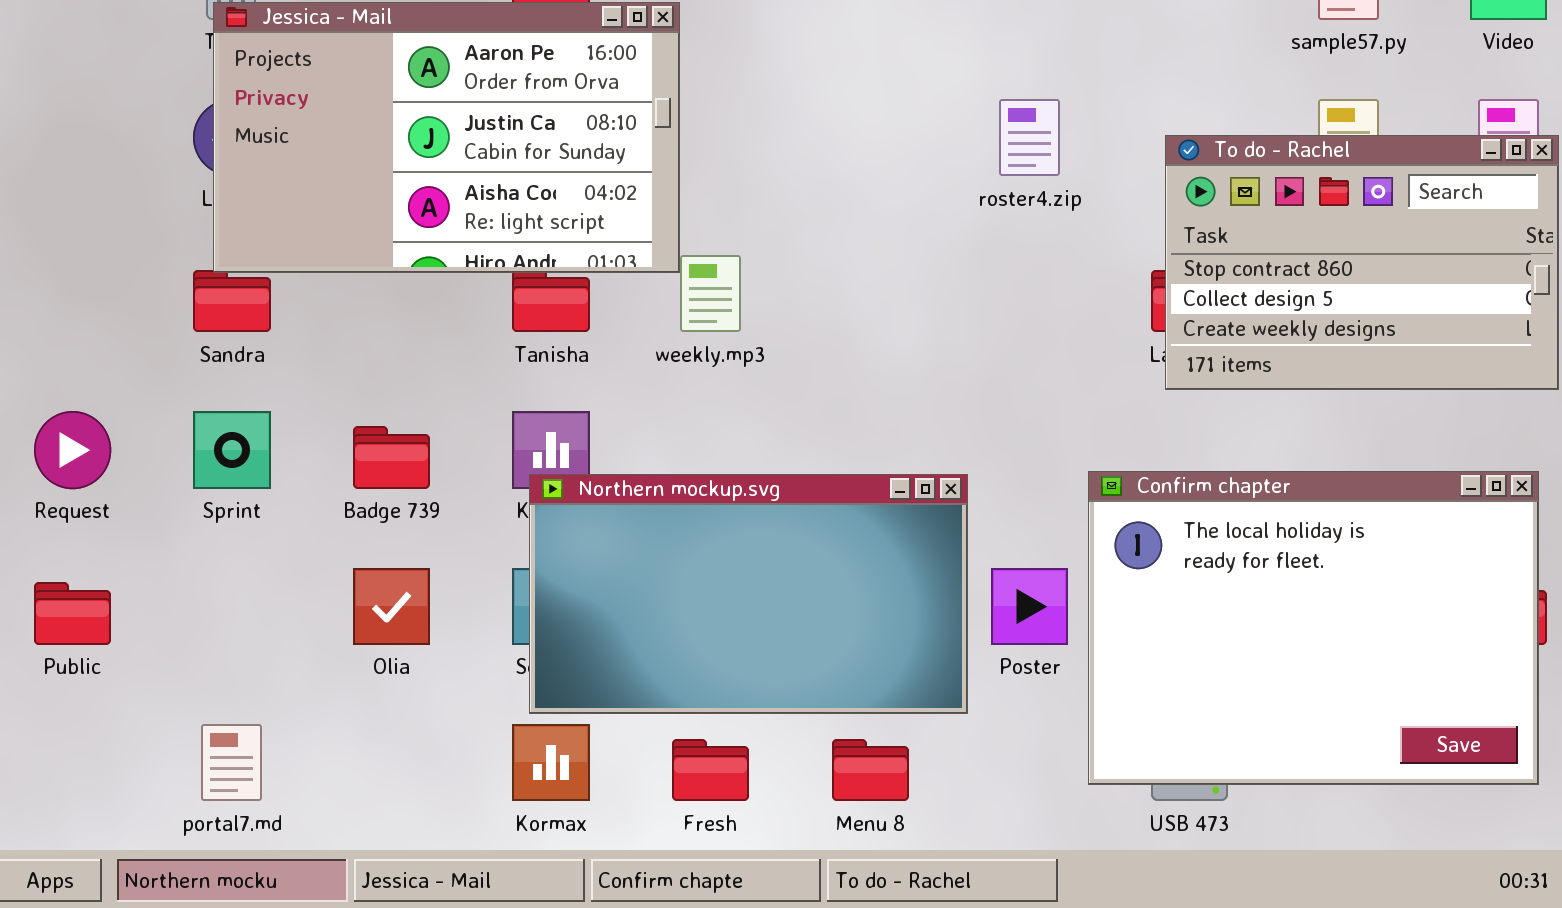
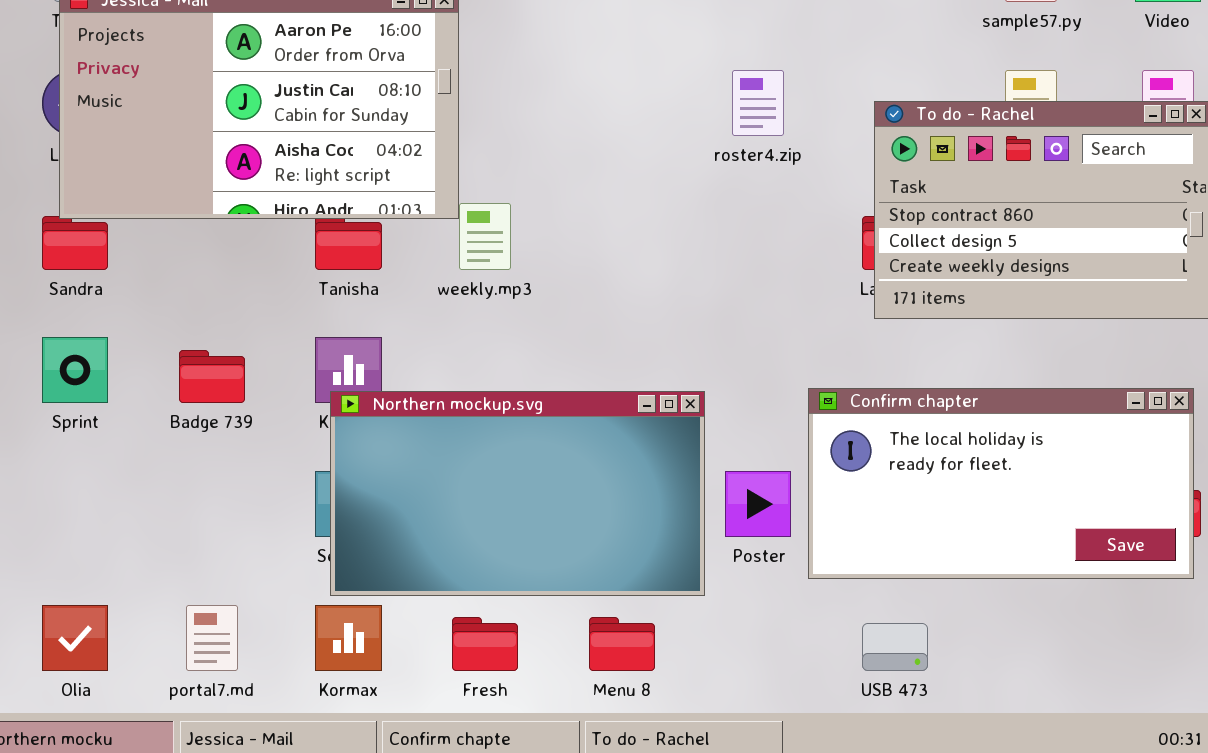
Confirm chapter: [1088,471,1539,785] -> [808,388,1194,579], resized
Olia: [353,568,430,645] -> [42,605,108,671], moved
portal7.md: [201,724,262,801] -> [186,605,238,671], moved

